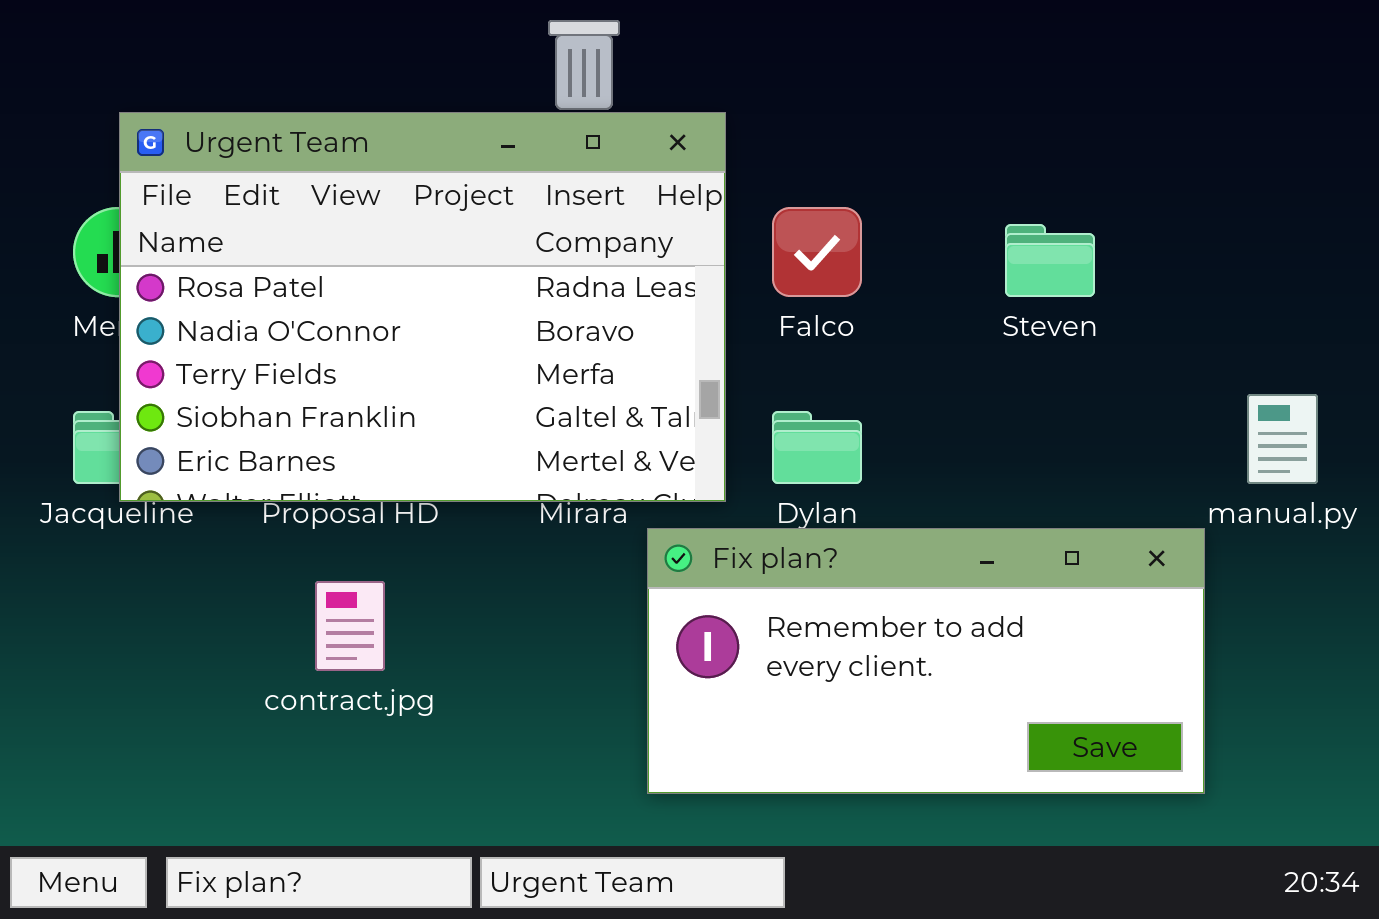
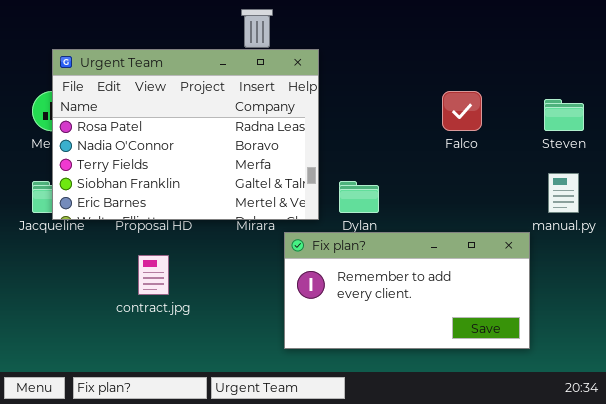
Falco: [772,207,862,297] -> [442,91,482,131], moved
Steven: [1005,224,1095,297] -> [544,99,584,131], moved

